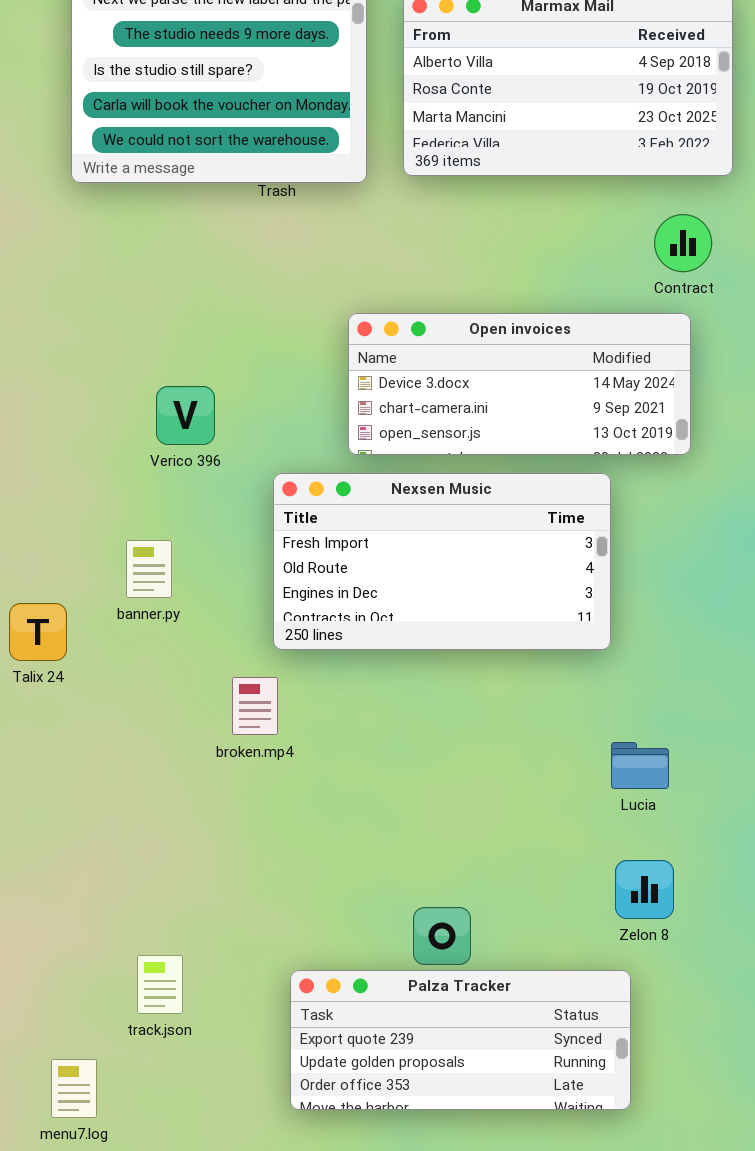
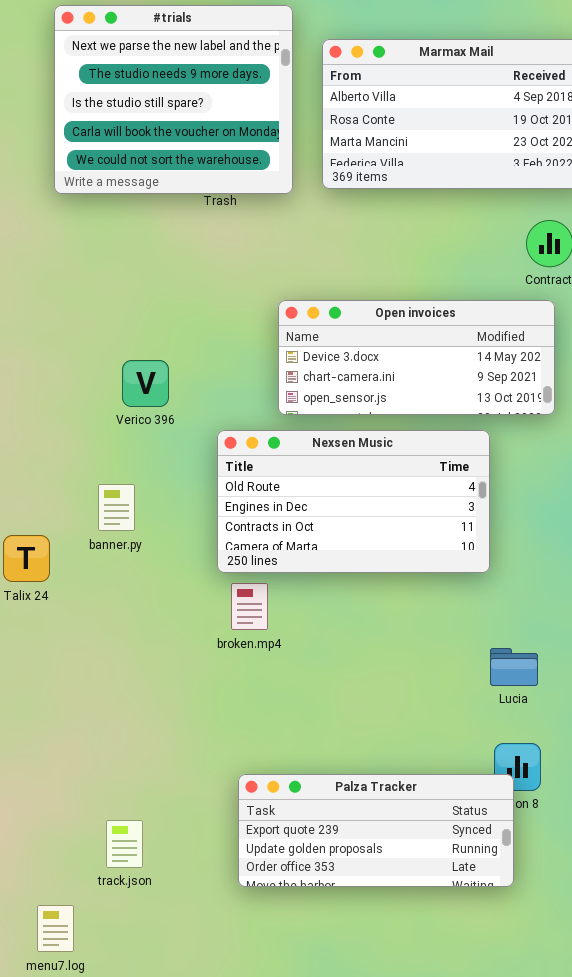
Nexsen Music: [273,473,611,650] -> [217,430,490,573], scrolled down 1 row
broken.mp4: [232,677,278,735] -> [231,583,268,630], moved
Palza Tracker: [290,970,631,1110] -> [238,774,514,887], moved

